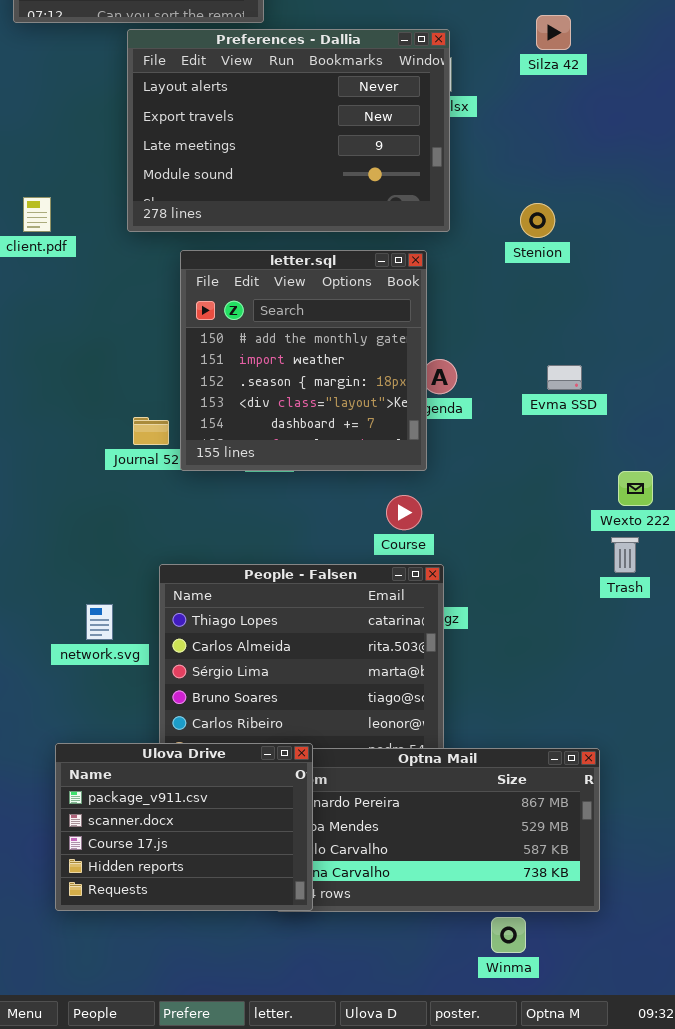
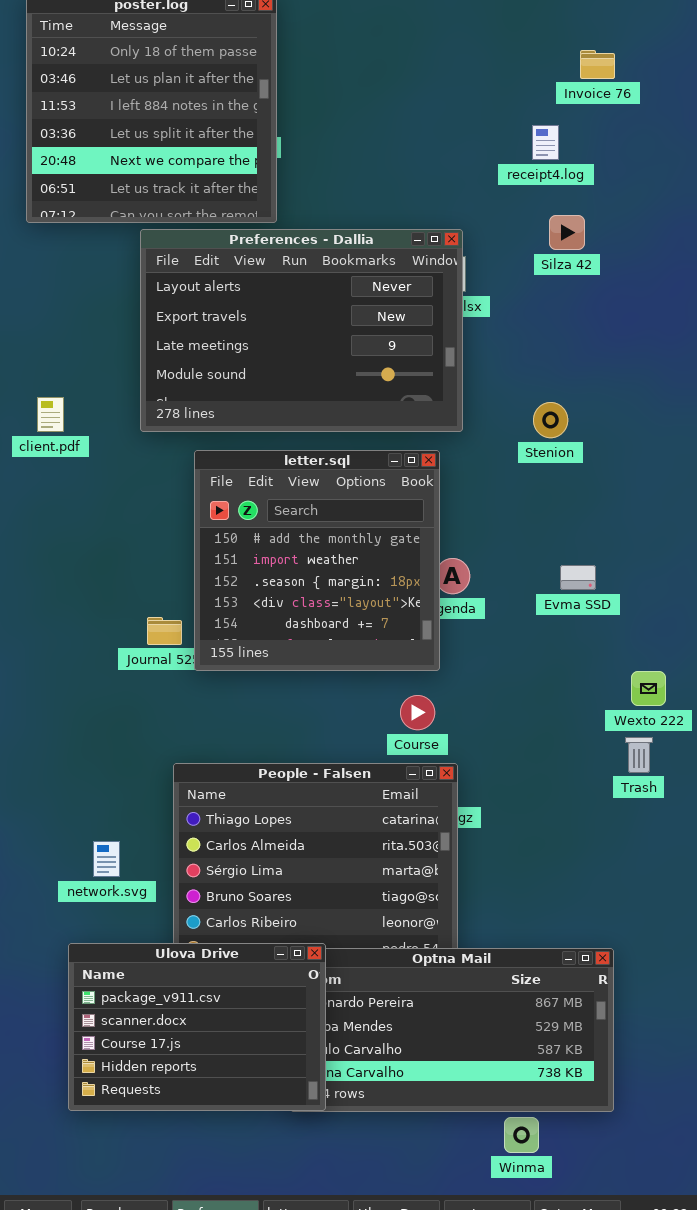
network.svg: [86,604,113,640] -> [93,841,120,877], moved

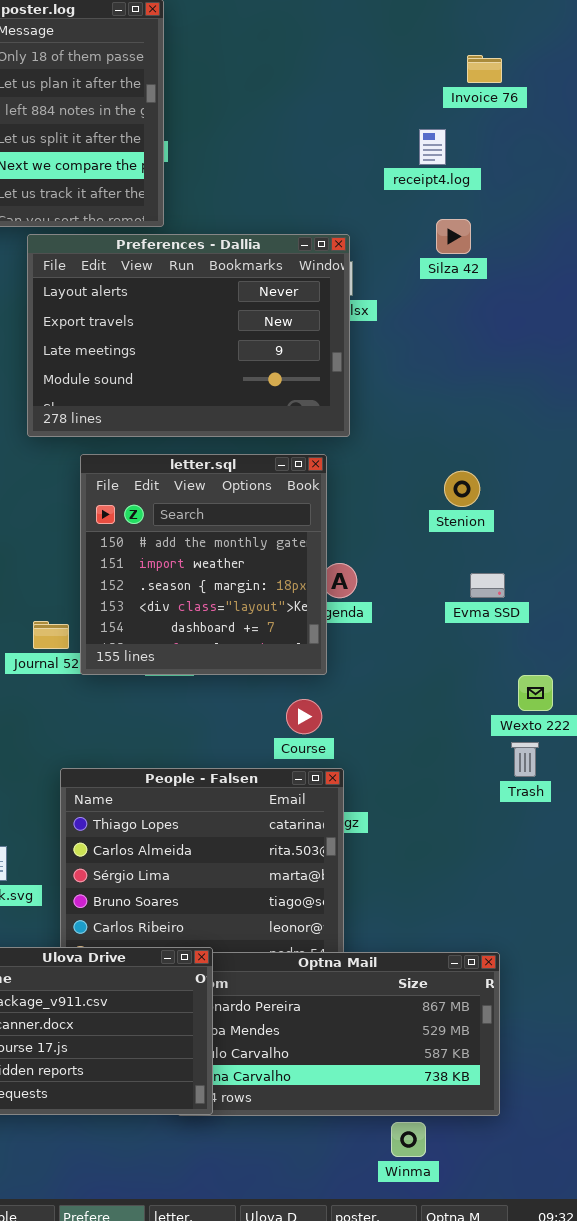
Stenion: [533,402,568,438] -> [444,471,480,507], moved
Evma SSD: [560,565,596,590] -> [470,573,505,598], moved

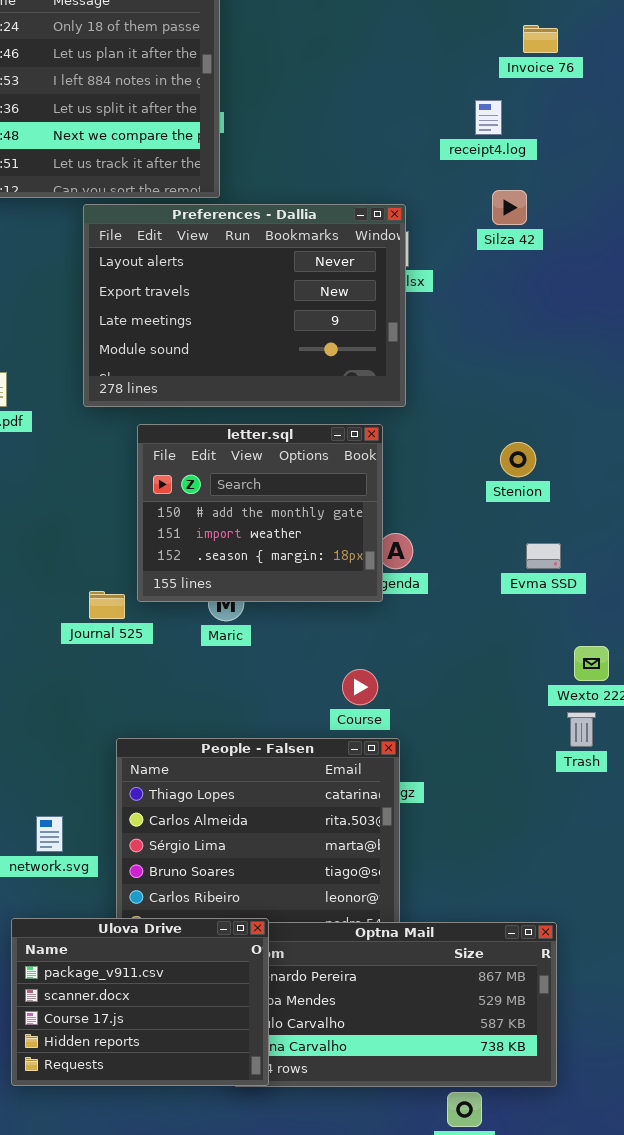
letter.sql: [80,454,327,675] -> [137,424,383,602], resized

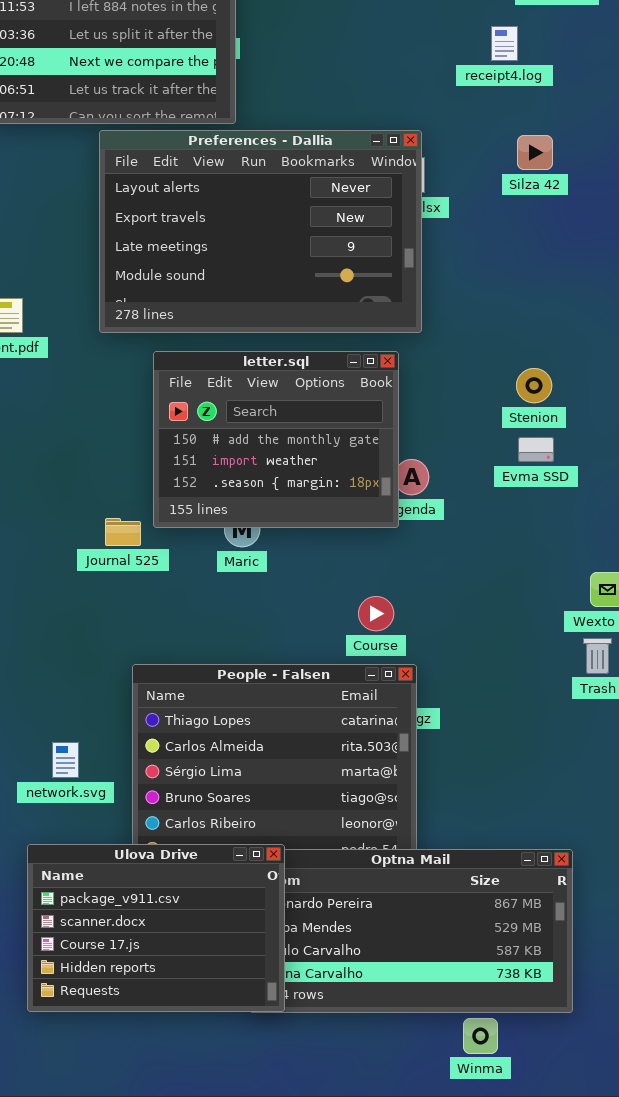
Silza 42: [492,190,527,225] -> [517,135,553,170], moved
Evma SSD: [526,543,561,569] -> [518,437,554,462], moved

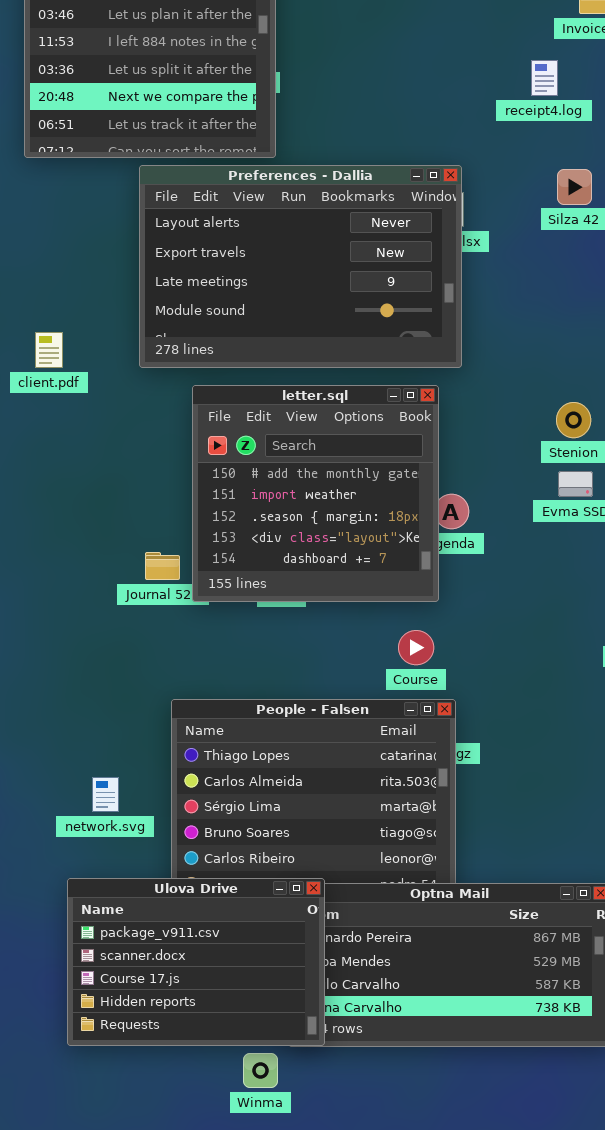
letter.sql: [153,351,399,528] -> [192,385,439,602], resized
Winma: [463,1018,498,1054] -> [243,1053,278,1088], moved

